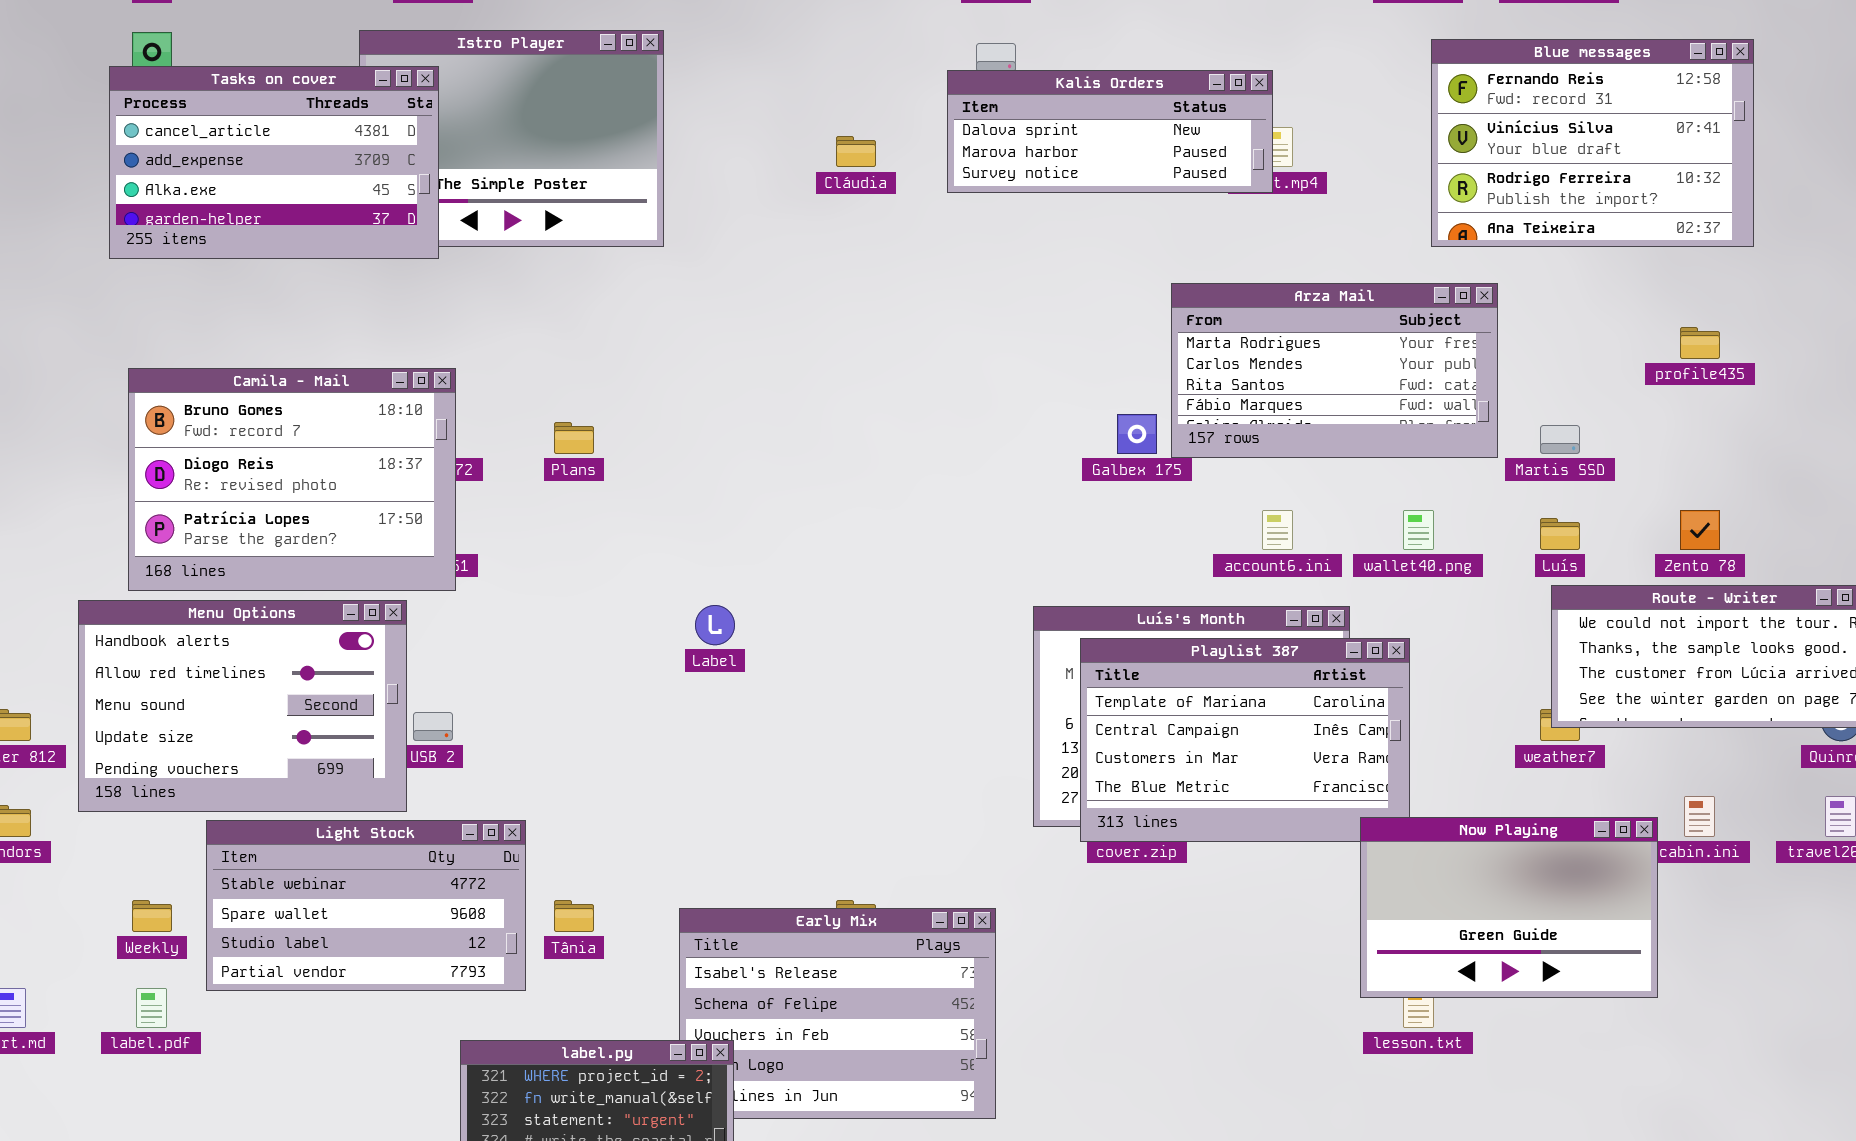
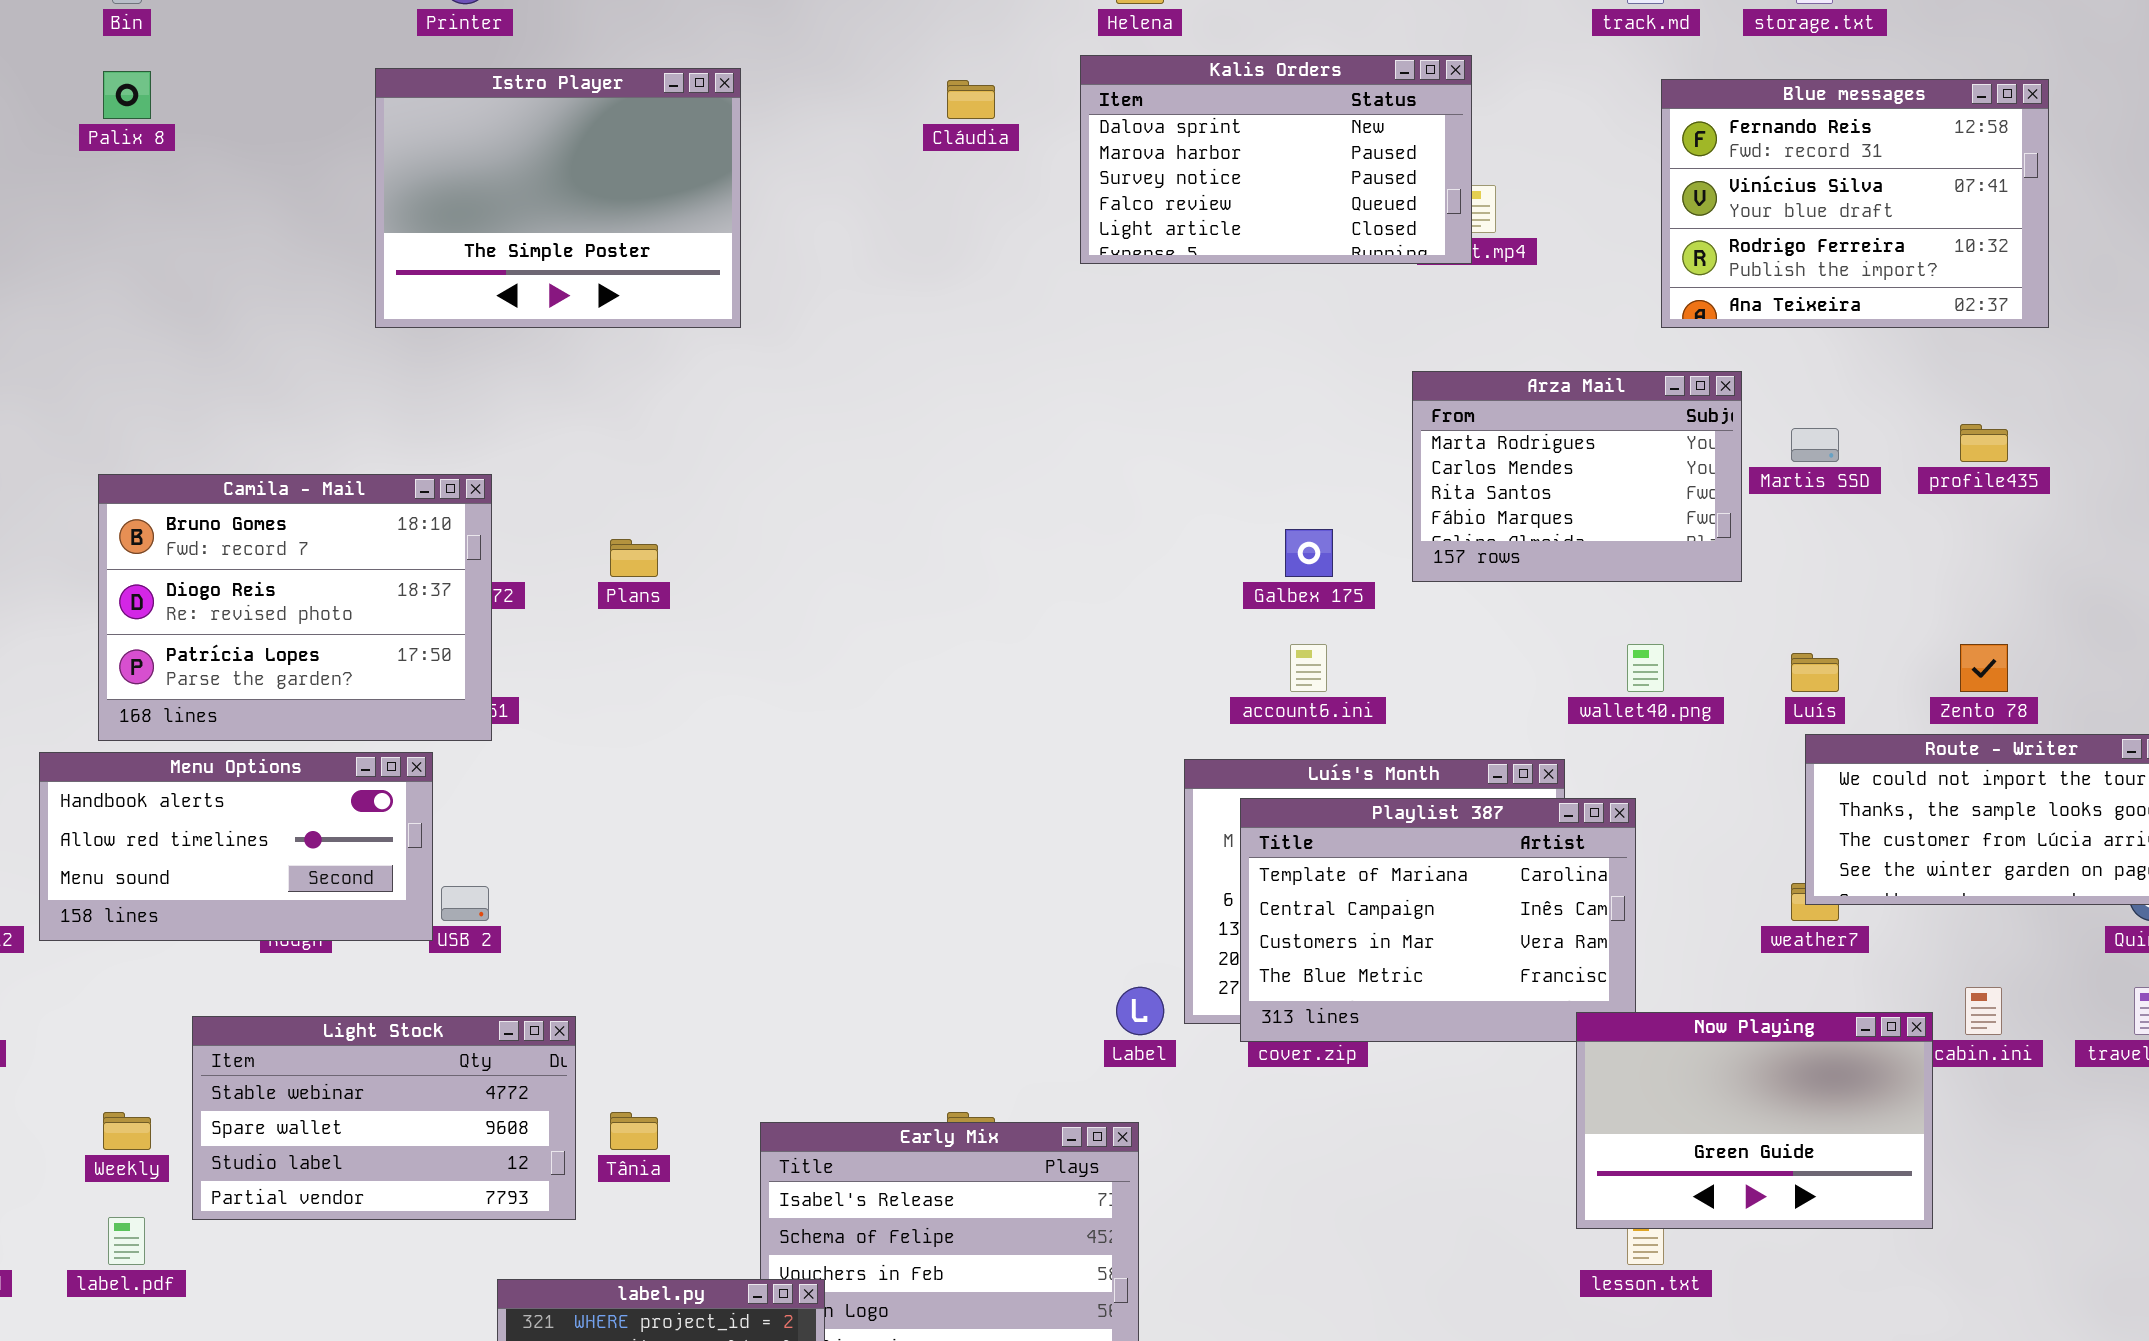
Tasks on cover: [109,66,439,259] -> none, closed
Kalis Orders: [947,70,1273,193] -> [1080,55,1472,264], resized
Cláudia: [836,136,876,167] -> [947,80,995,119], moved
Arza Mail: [1171,283,1498,458] -> [1412,371,1742,582], resized
Martis SSD: [1540,425,1580,454] -> [1791,428,1839,462], moved
account6.ini: [1262,510,1293,550] -> [1290,644,1327,692], moved
Menu Options: [78,600,407,812] -> [39,752,433,941], resized
Label: [695,605,735,645] -> [1116,987,1164,1035], moved

